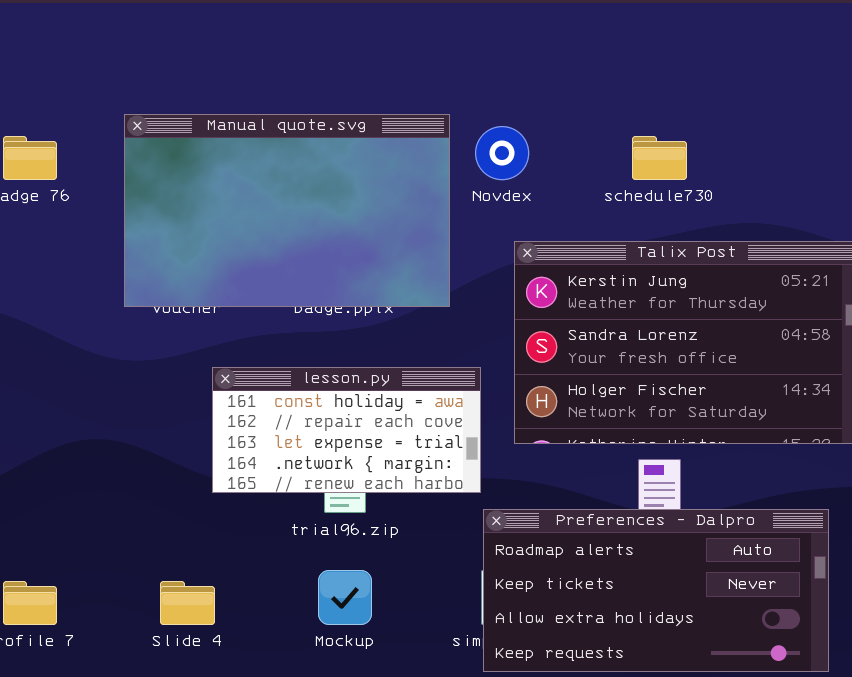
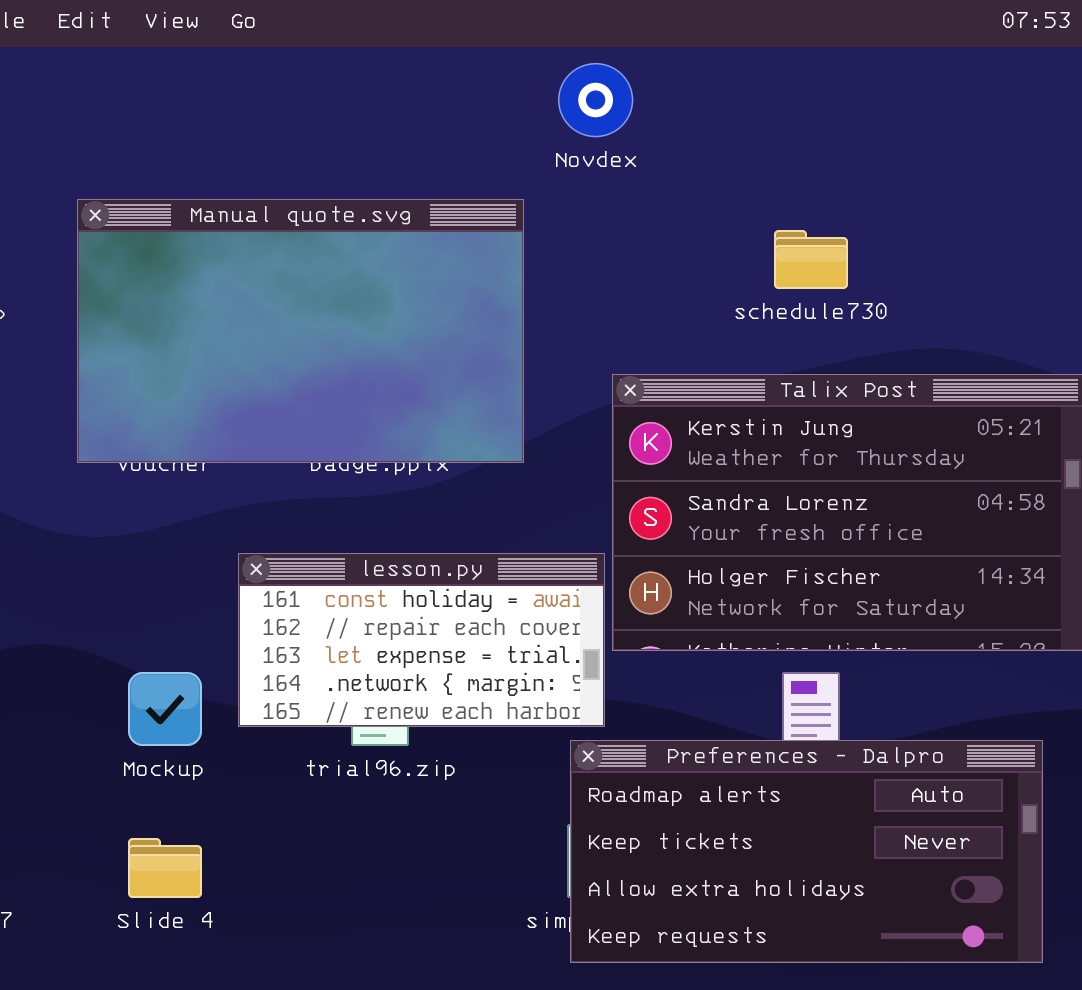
Novdex: [475,126,529,180] -> [558,63,633,137], moved
lesson.py: [212,367,481,493] -> [238,553,605,727], moved
Mockup: [318,570,372,625] -> [128,672,202,746], moved

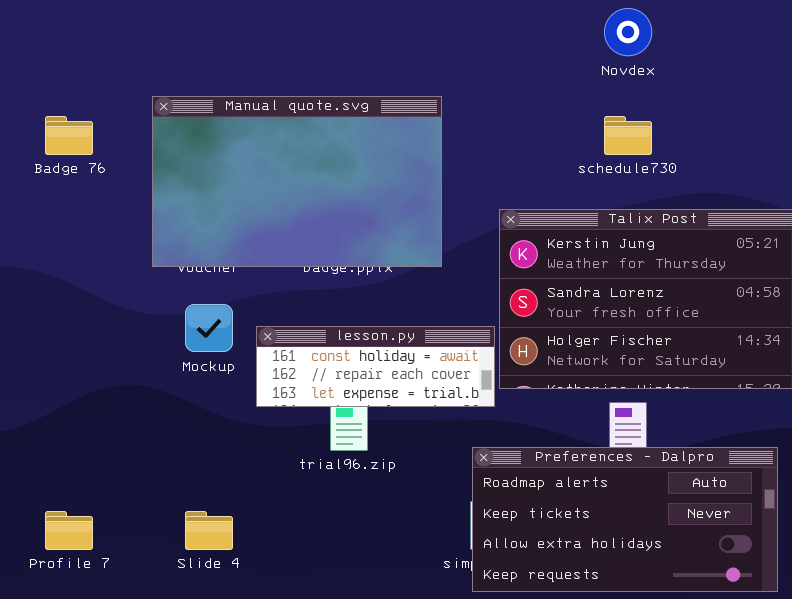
Novdex: [558,63,633,137] -> [604,8,652,56], moved
lesson.py: [238,553,605,727] -> [256,326,495,407], resized
Mockup: [128,672,202,746] -> [185,304,233,352], moved

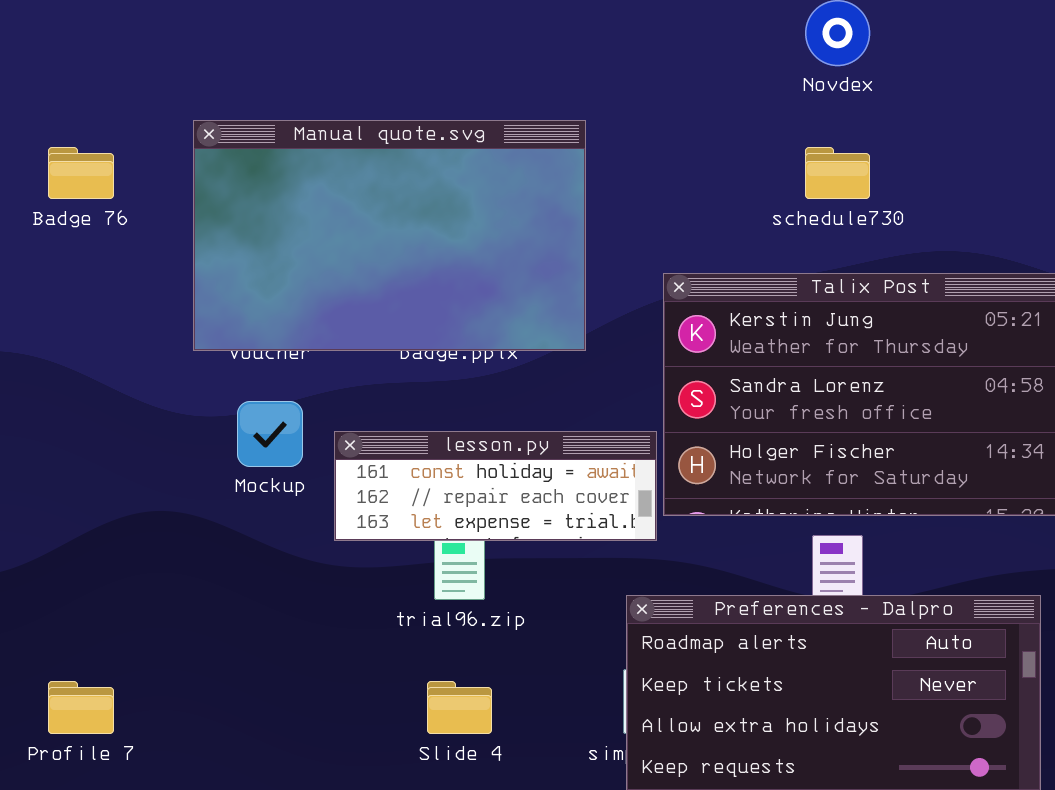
Slide 4: [185,511,233,550] -> [427,681,492,734], moved

